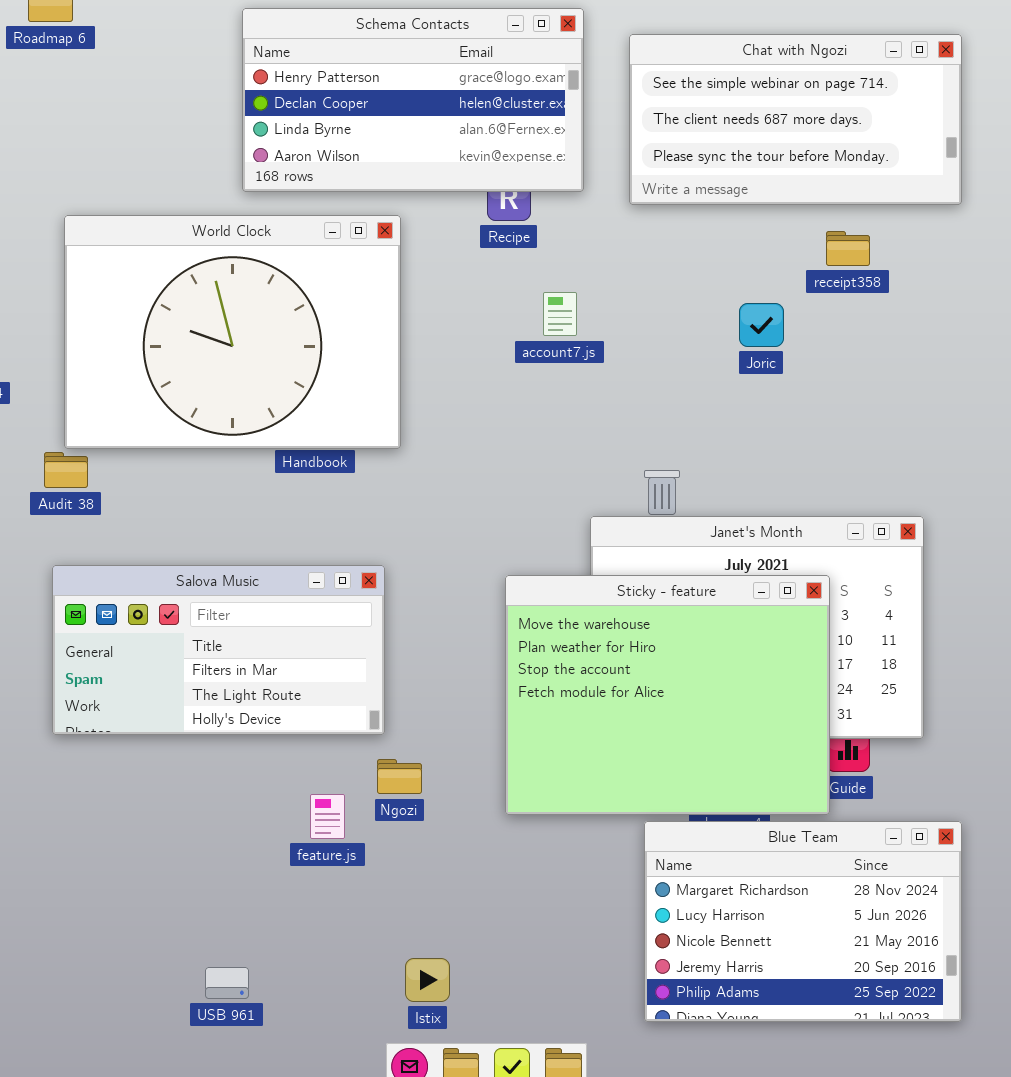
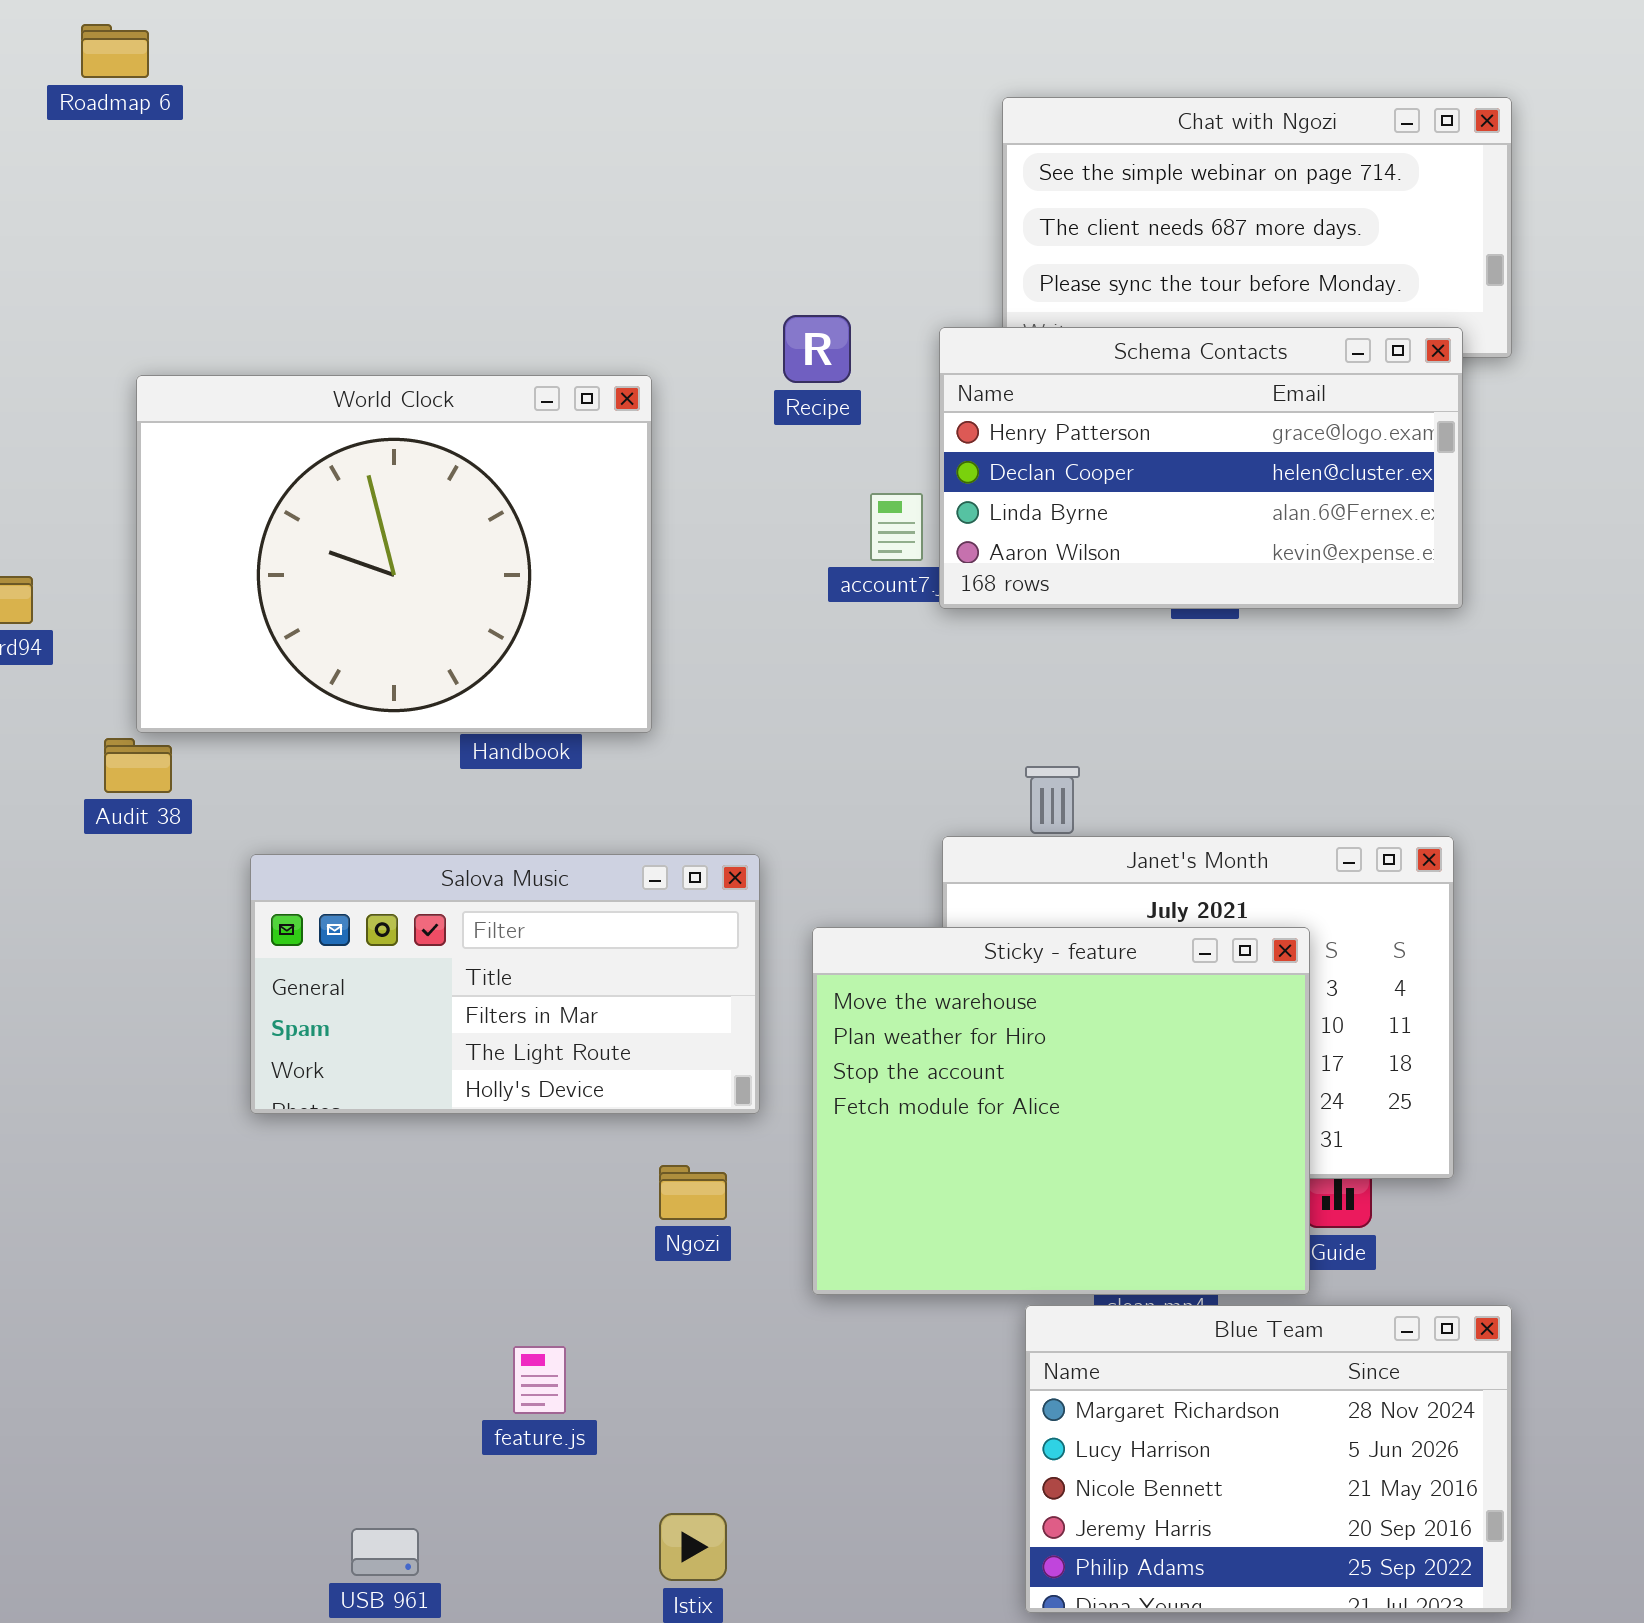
Schema Contacts: [242,8,584,192] -> [939,327,1463,609], moved
Salova Music: [52,565,385,735] -> [250,854,760,1114], moved
Ngozi: [377,759,422,794] -> [659,1165,727,1220], moved
feature.js: [310,794,345,839] -> [513,1346,566,1414], moved

